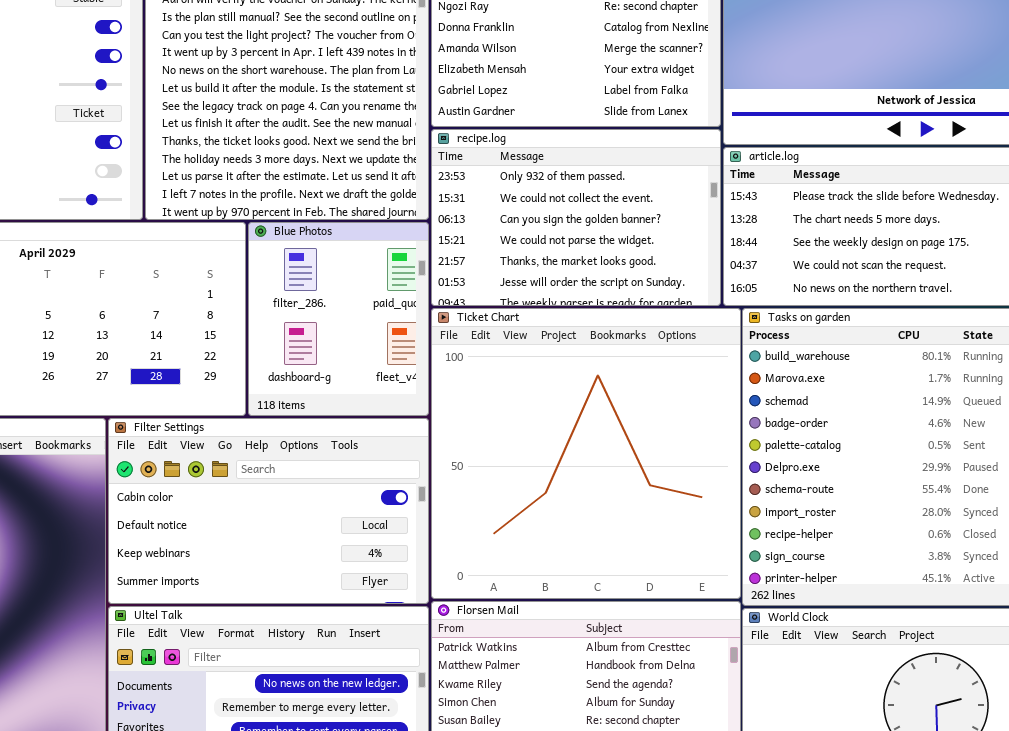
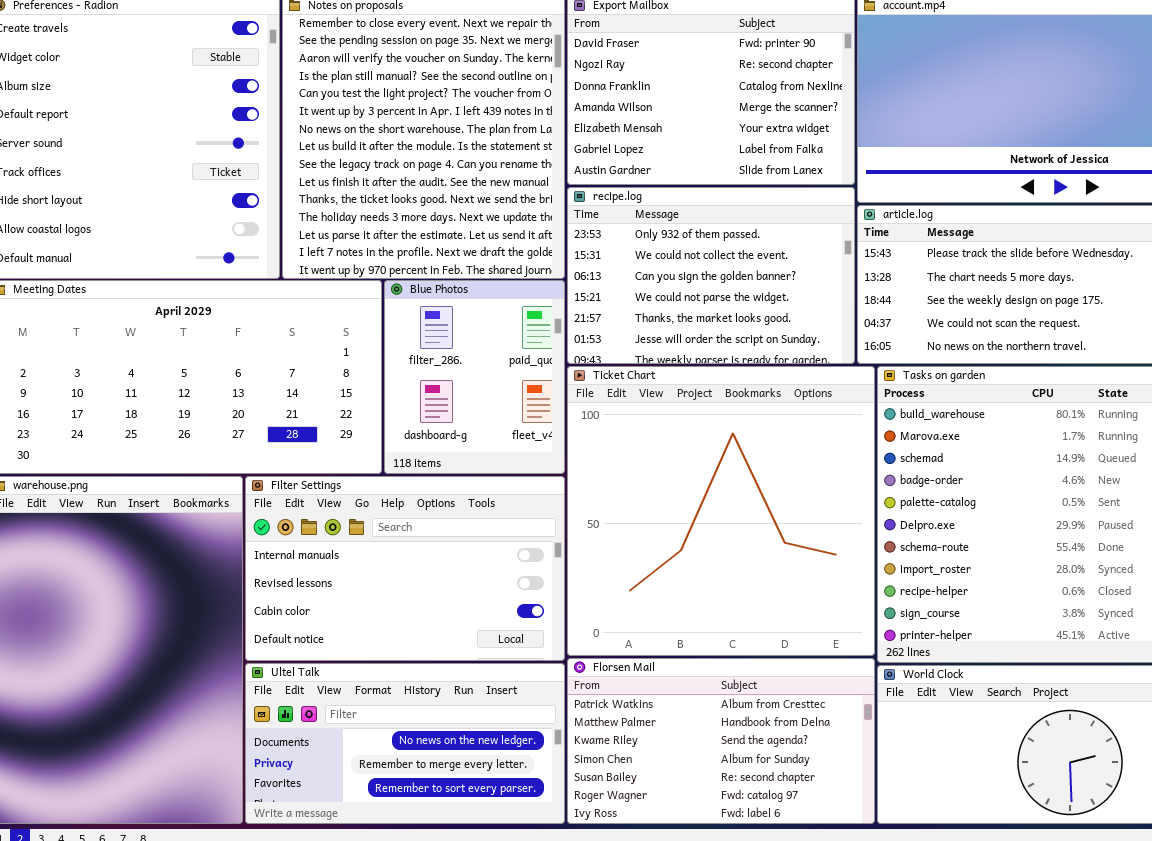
Filter Settings: [108,418,429,604] -> [245,476,565,661], scrolled up 2 rows

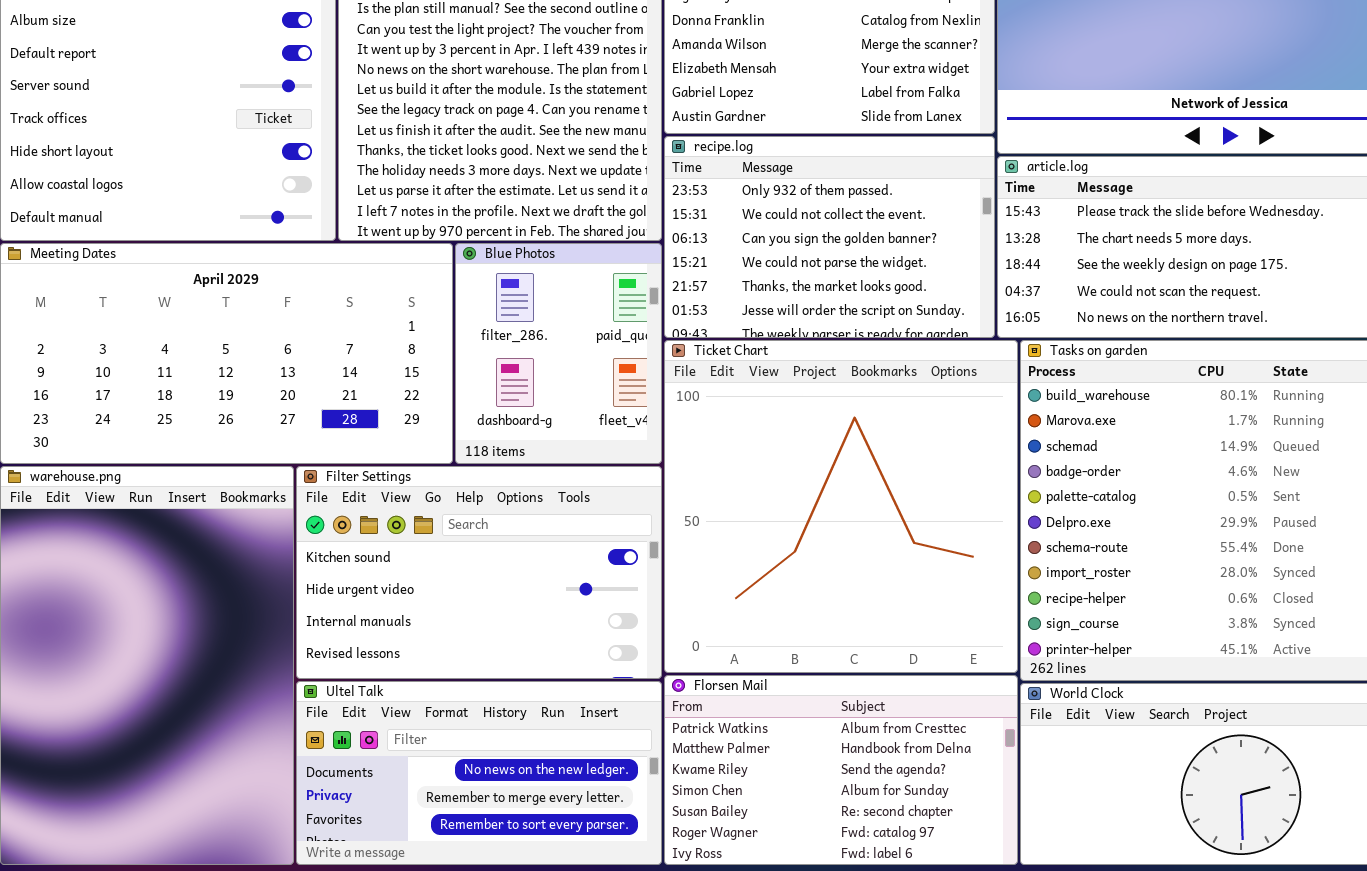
Filter Settings: [245,476,565,661] -> [296,466,662,679], scrolled up 2 rows

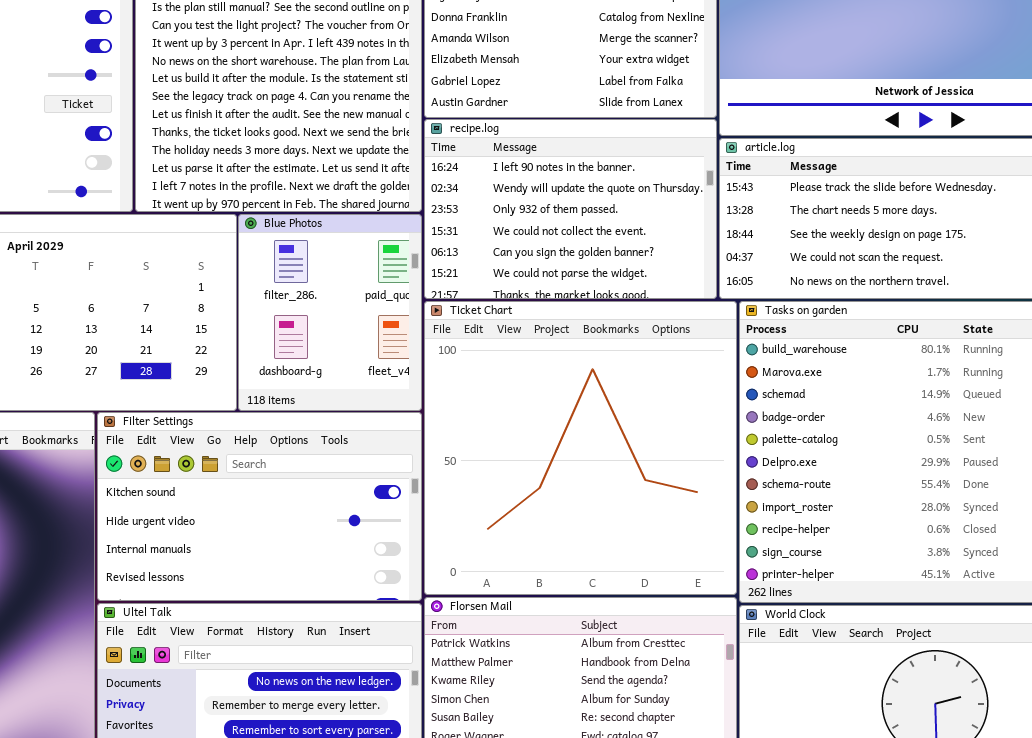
recipe.log: [664,136,995,338] -> [424,119,717,299], scrolled up 2 rows

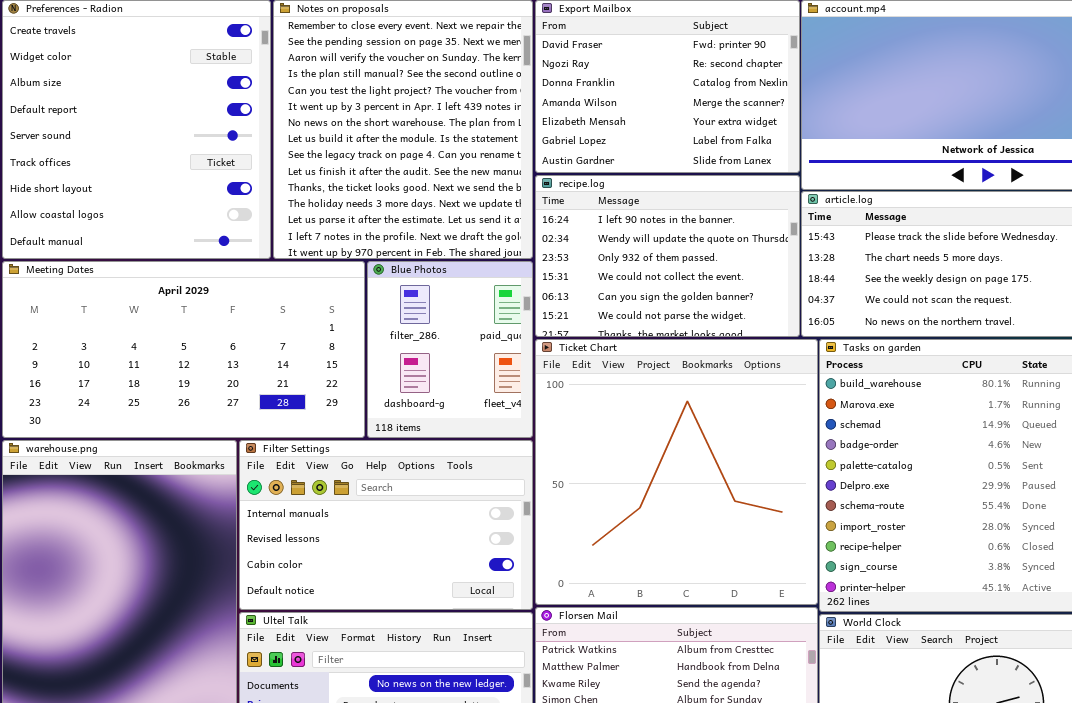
Filter Settings: [97,412,422,601] -> [239,440,533,610], scrolled down 2 rows

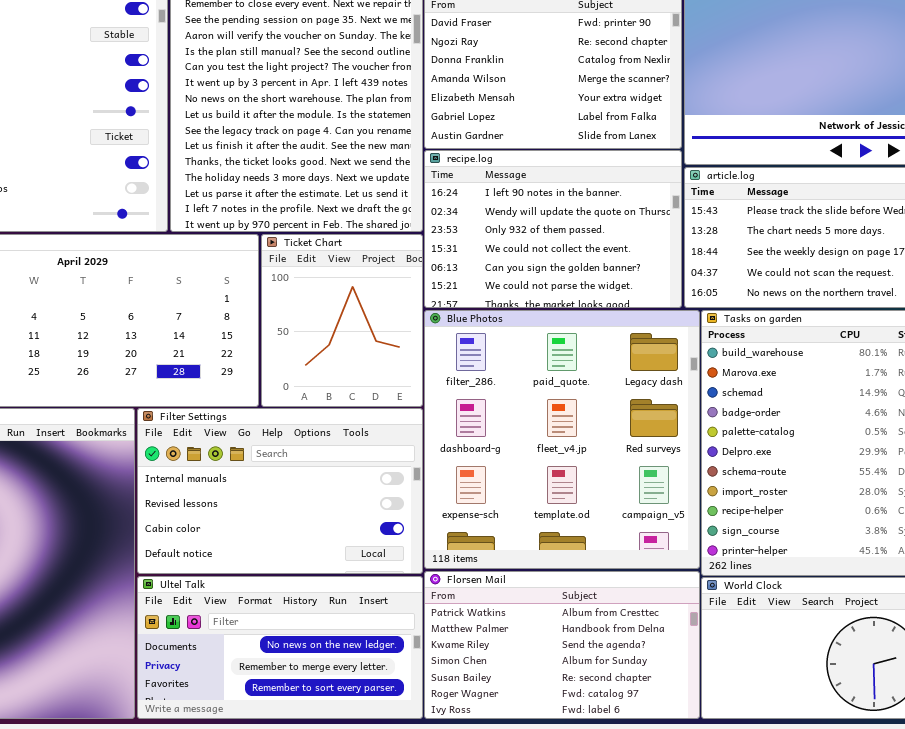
Blue Photos: [367,261,533,438] -> [424,310,700,569], moved, resized
Ticket Chart: [535,339,818,605] -> [261,234,423,407], moved, resized

